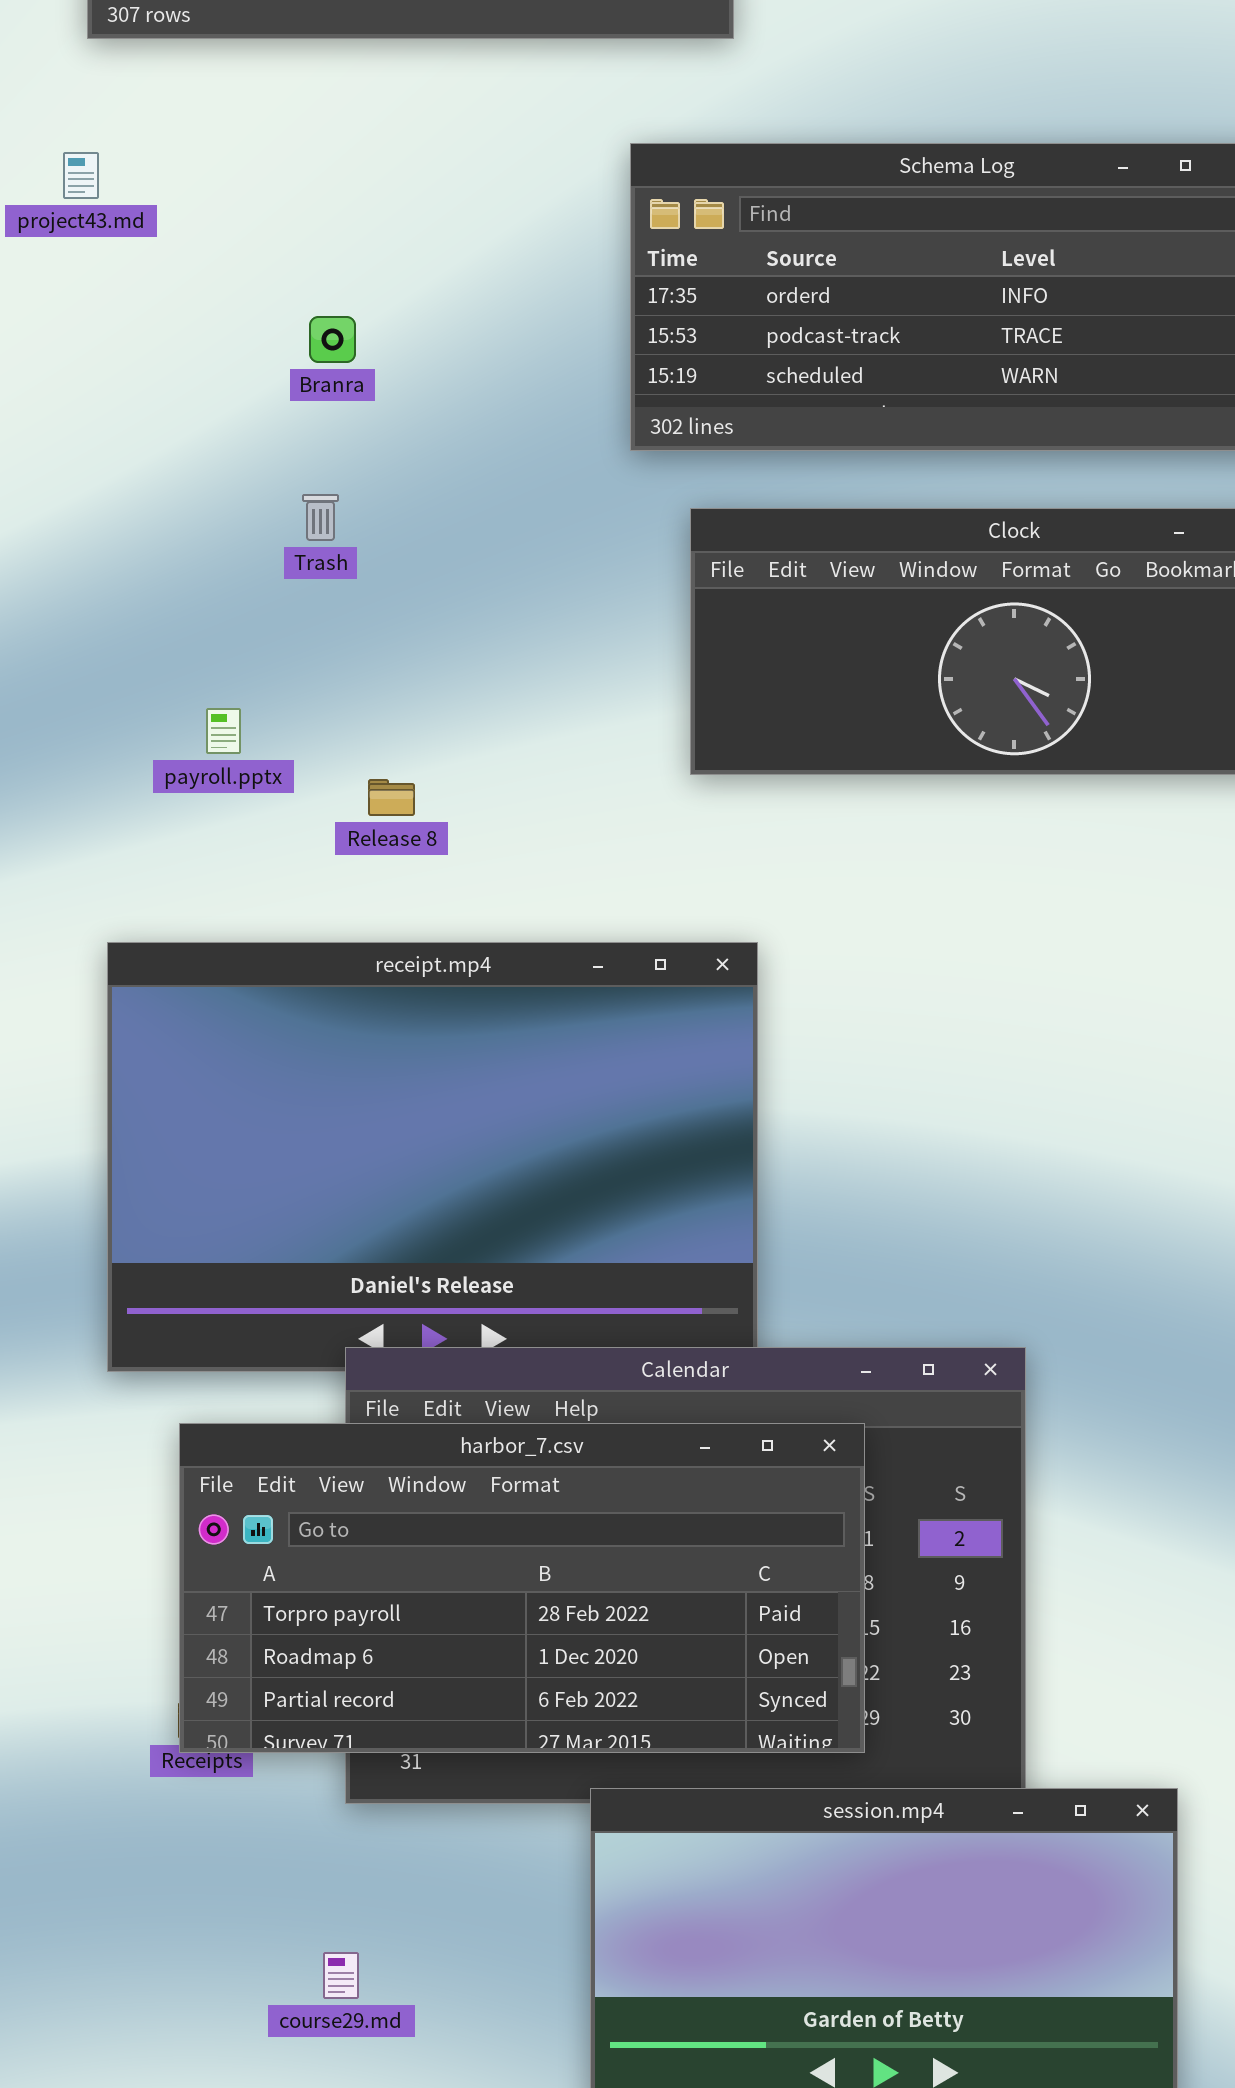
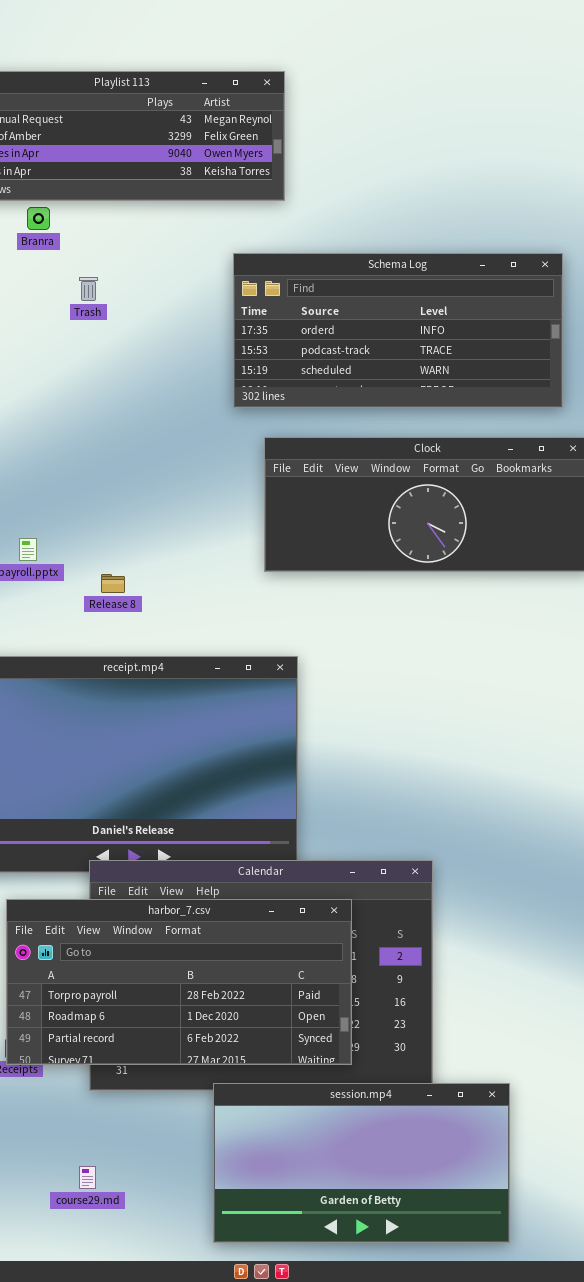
Branra: [309,316,356,363] -> [27,207,50,230], moved
Trash: [302,494,339,541] -> [79,277,98,301], moved

